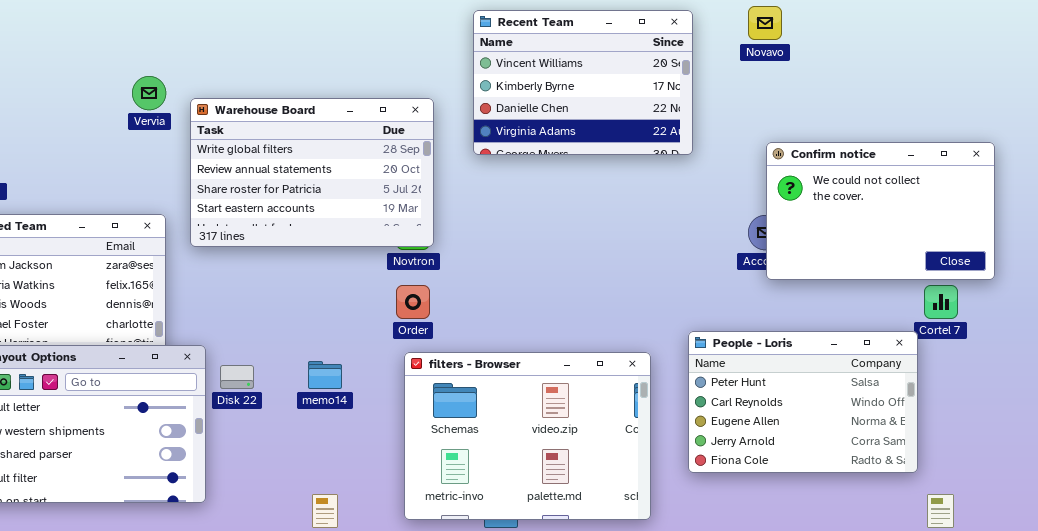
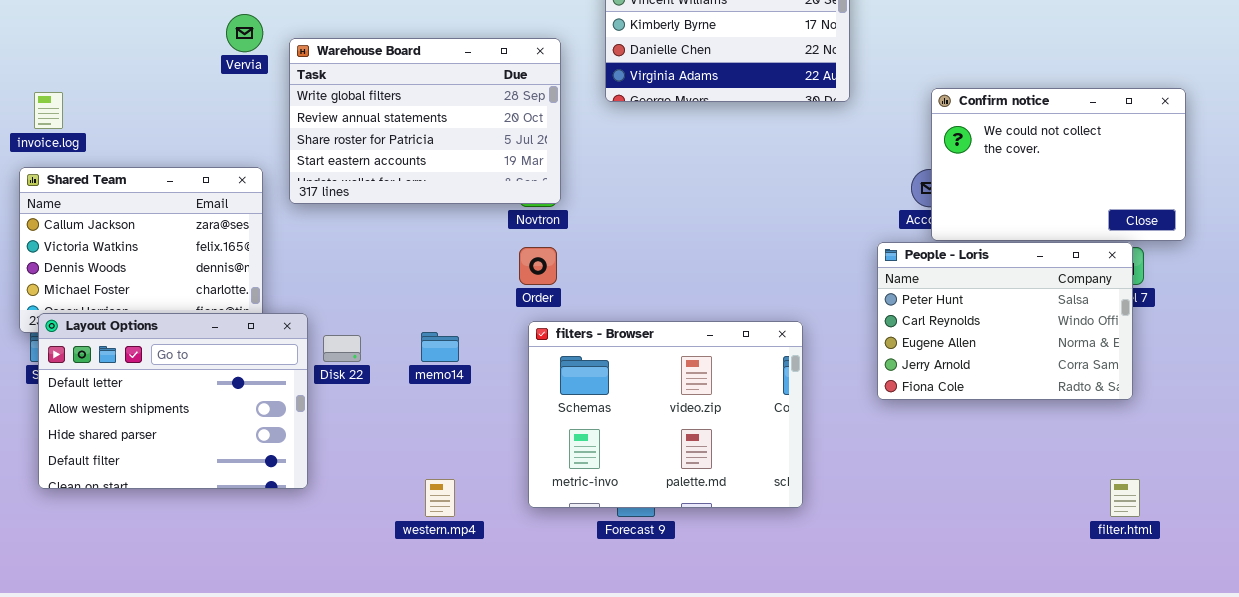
People - Loris: [688,331,918,473] -> [877,242,1133,400], moved

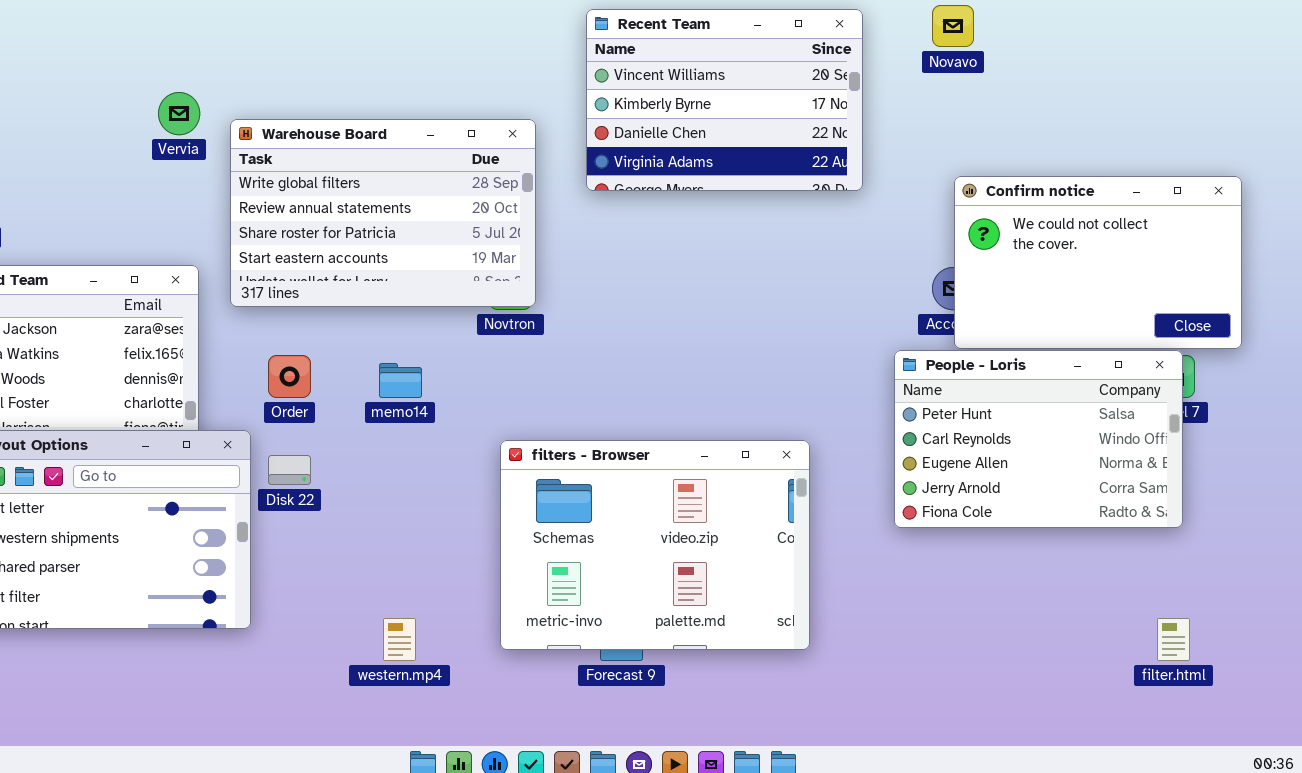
Order: [519,247,557,285] -> [268,355,311,398], moved
memo14: [421,332,459,362] -> [379,363,422,398], moved

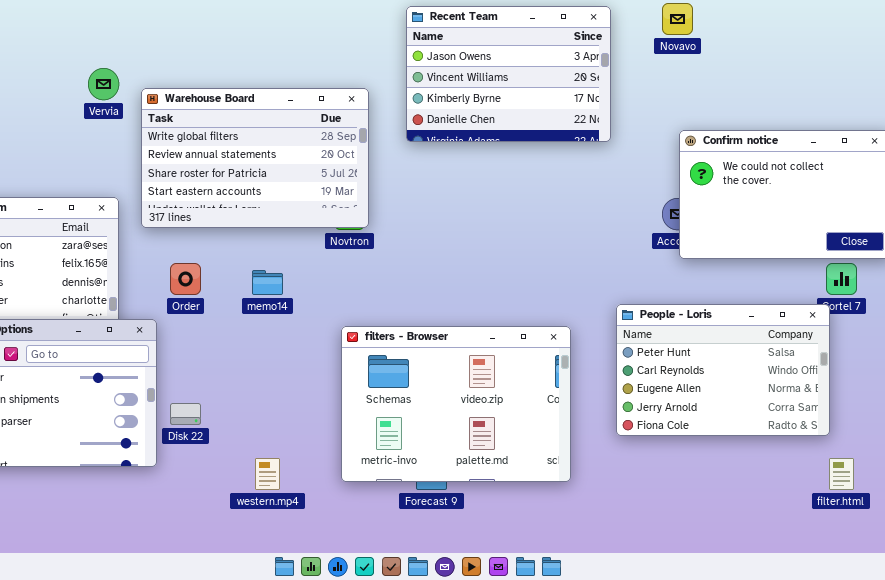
Recent Team: [586,9,863,191] -> [406,6,611,142], scrolled up 1 row
People - Loris: [894,350,1183,528] -> [616,304,830,436], moved
Disk 22: [268,455,311,485] -> [170,403,201,425], moved

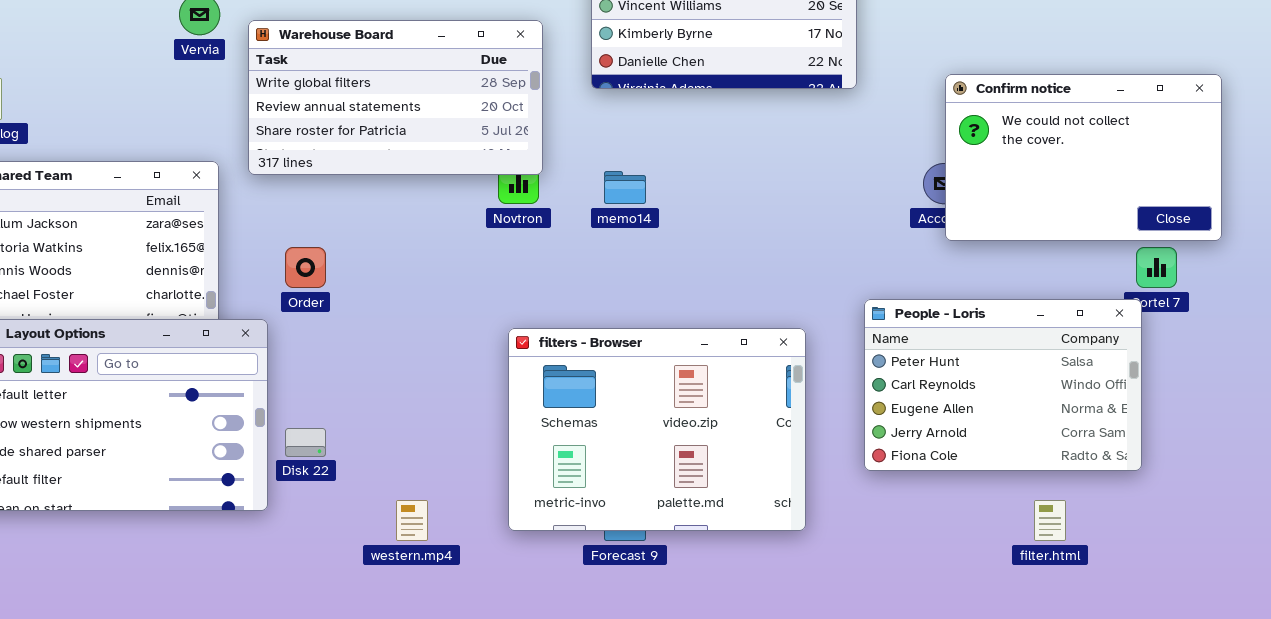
Warehouse Board: [141,88,369,228] -> [248,20,543,175], resized
memo14: [252,270,283,295] -> [604,171,646,204], moved
filter.html: [829,458,854,490] -> [1034,500,1066,541], moved

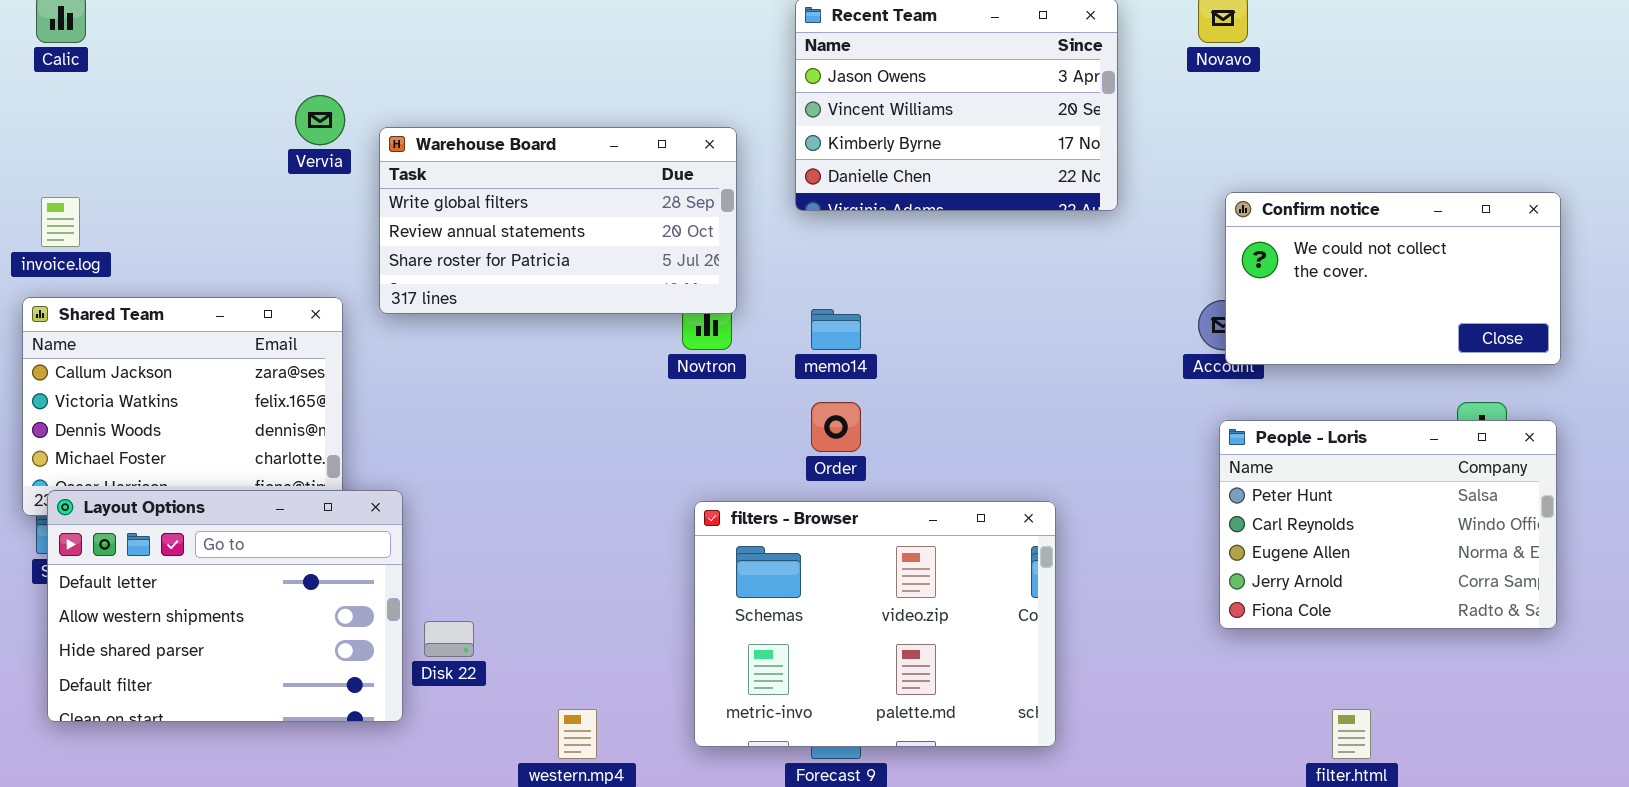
Confirm notice: [945,74,1222,241] -> [1225,192,1561,365], resized
Order: [285,247,326,288] -> [811,402,861,452], moved
People - Loris: [864,299,1142,471] -> [1219,420,1557,629], moved

